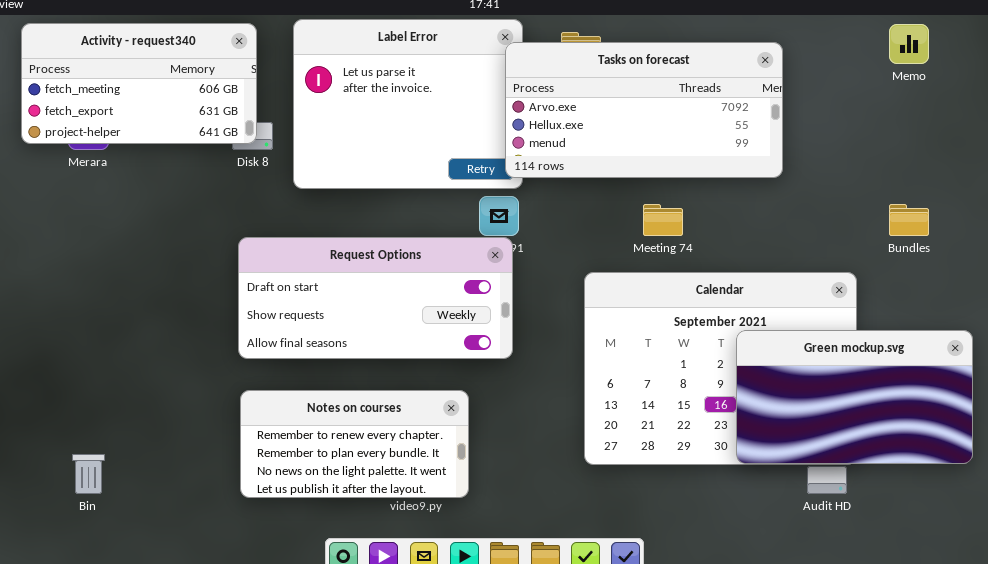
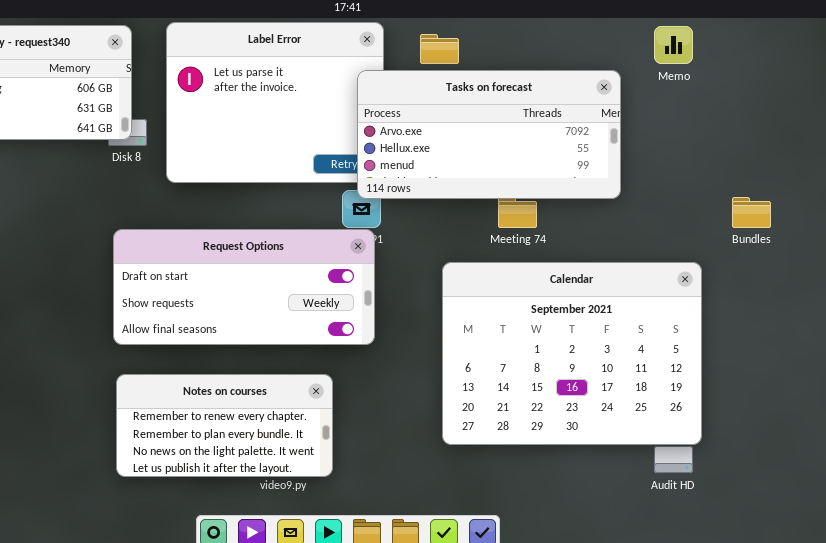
Memo: [889,24,929,64] -> [654,26,693,64], moved
Tasks on forecast: [505,42,783,178] -> [357,70,621,199], moved
Green mockup.svg: [736,330,973,464] -> none, closed

